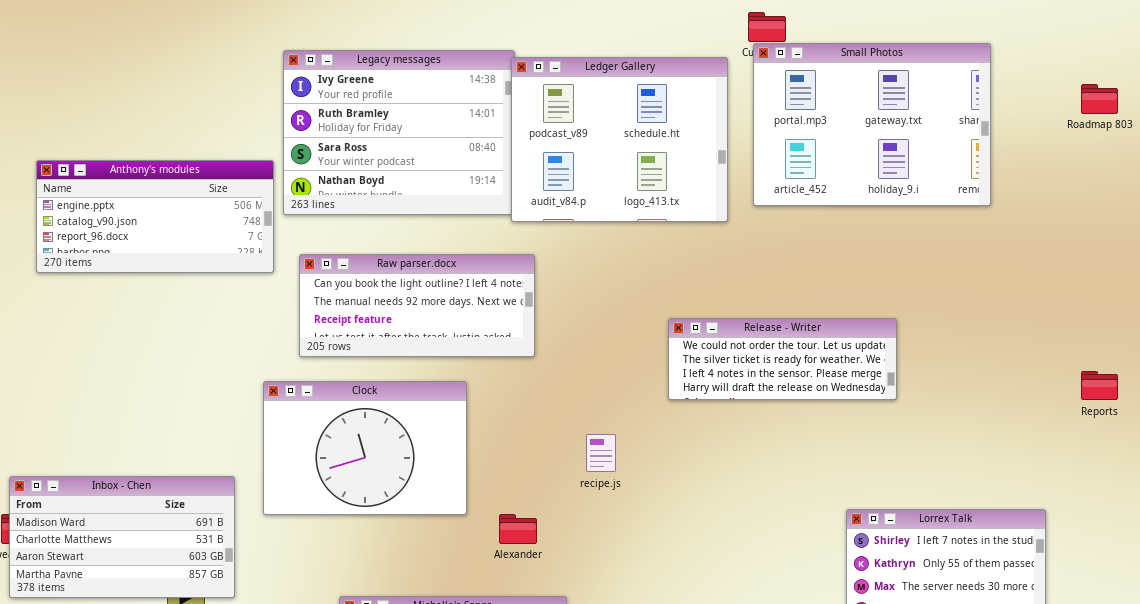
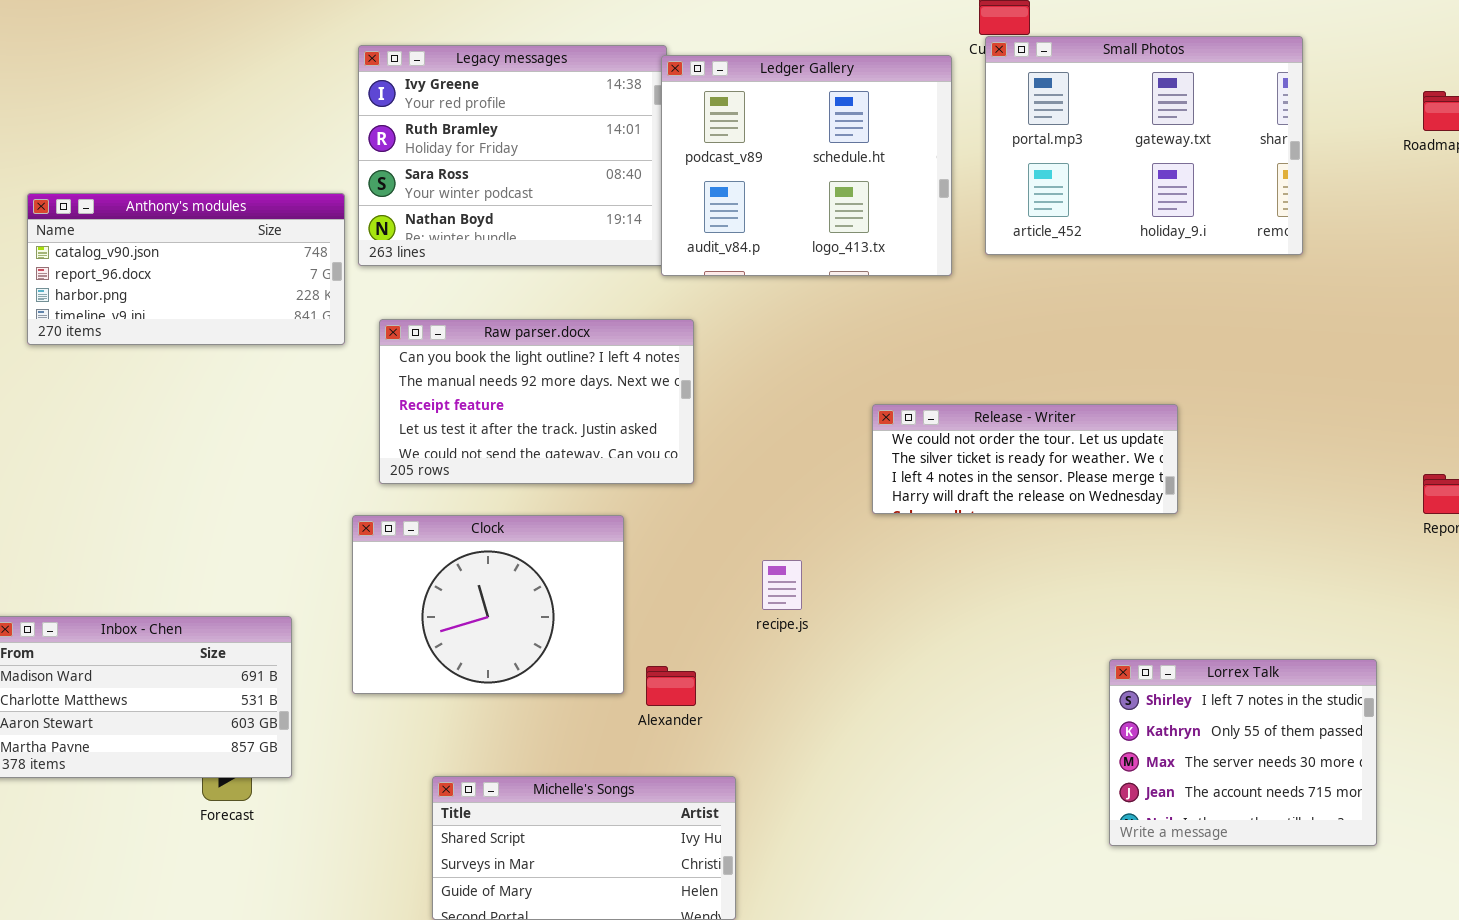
Anthony's modules: [36,160,274,273] -> [27,193,345,345], scrolled down 1 row
Raw parser.docx: [299,254,535,357] -> [379,319,694,484], resized
Clock: [263,381,467,515] -> [352,515,624,694], moved

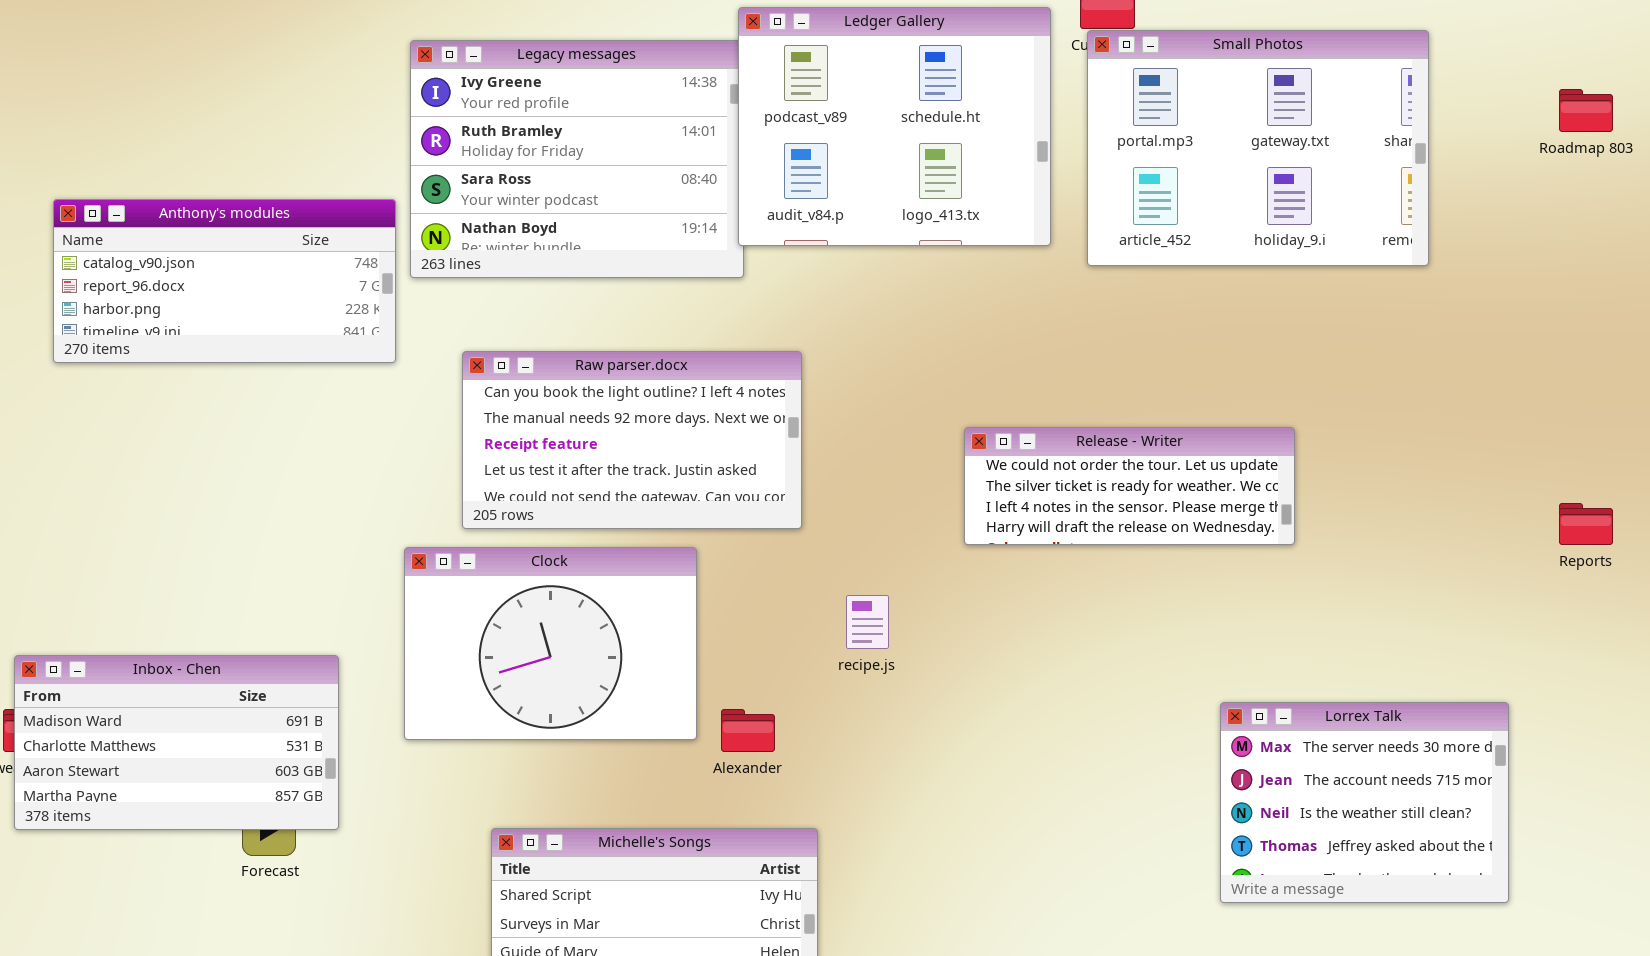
Ledger Gallery: [661,55,952,276] -> [738,7,1051,246], moved
Raw parser.docx: [379,319,694,484] -> [462,351,802,529], moved
Lorrex Talk: [1109,659,1377,846] -> [1220,702,1509,903], scrolled down 2 rows

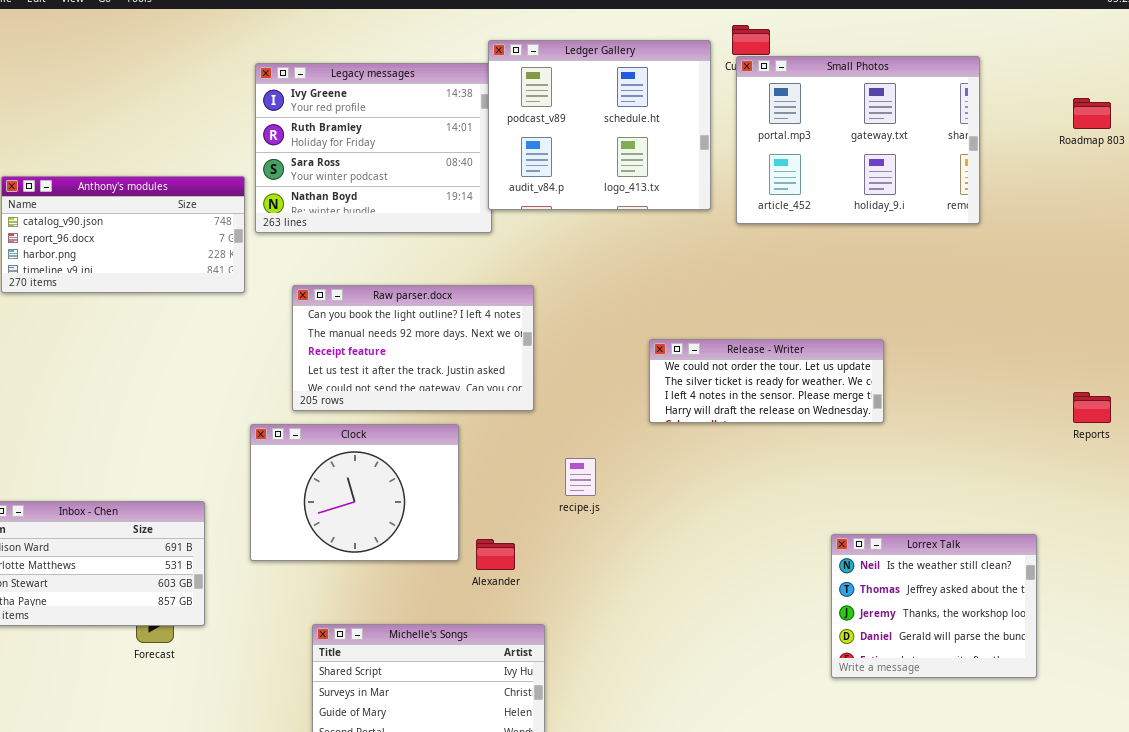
Lorrex Talk: [1220,702,1509,903] -> [831,534,1037,678], scrolled down 2 rows

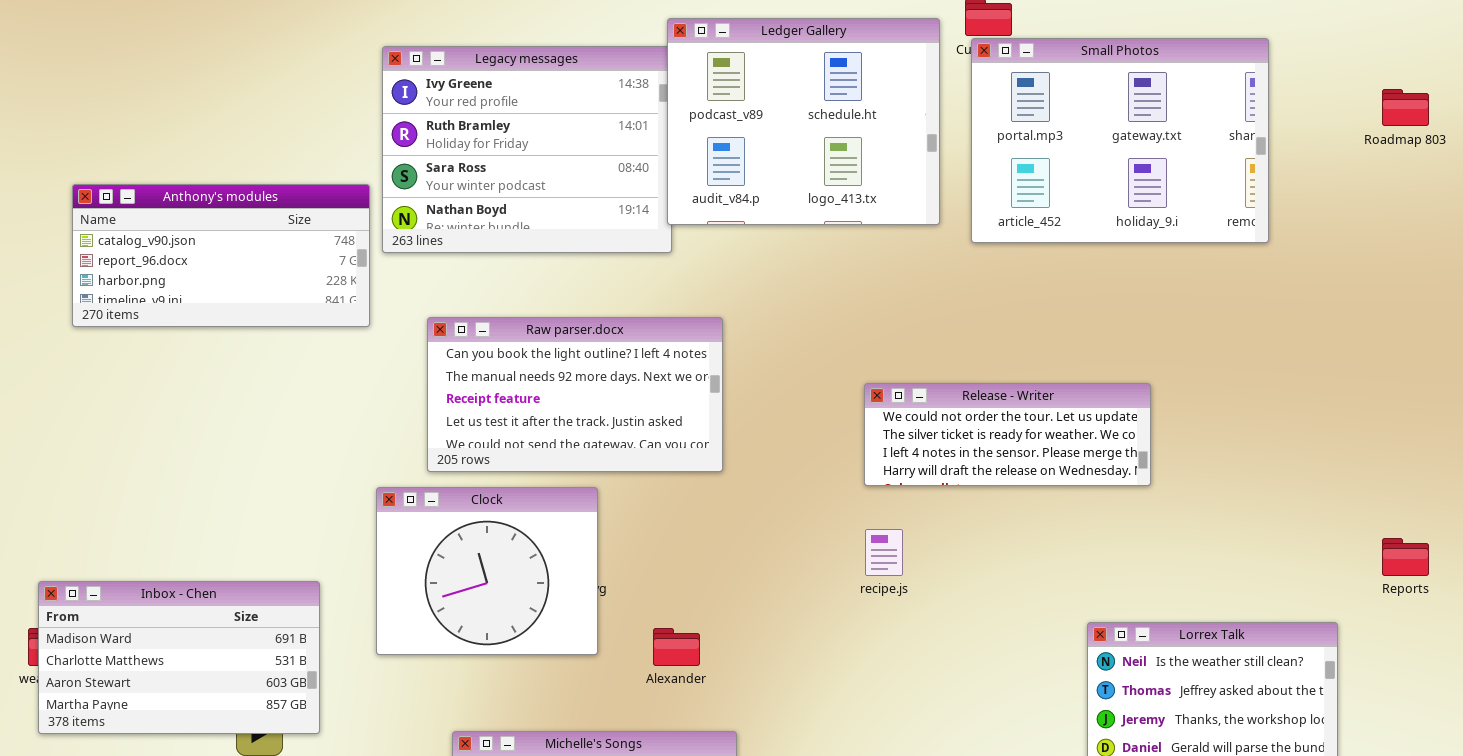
Reports: [1073,392,1111,423] -> [1382,538,1429,576], moved
Clock: [250,424,459,561] -> [376,487,598,655], resized
recipe.js: [565,458,596,496] -> [865,529,903,576], moved

